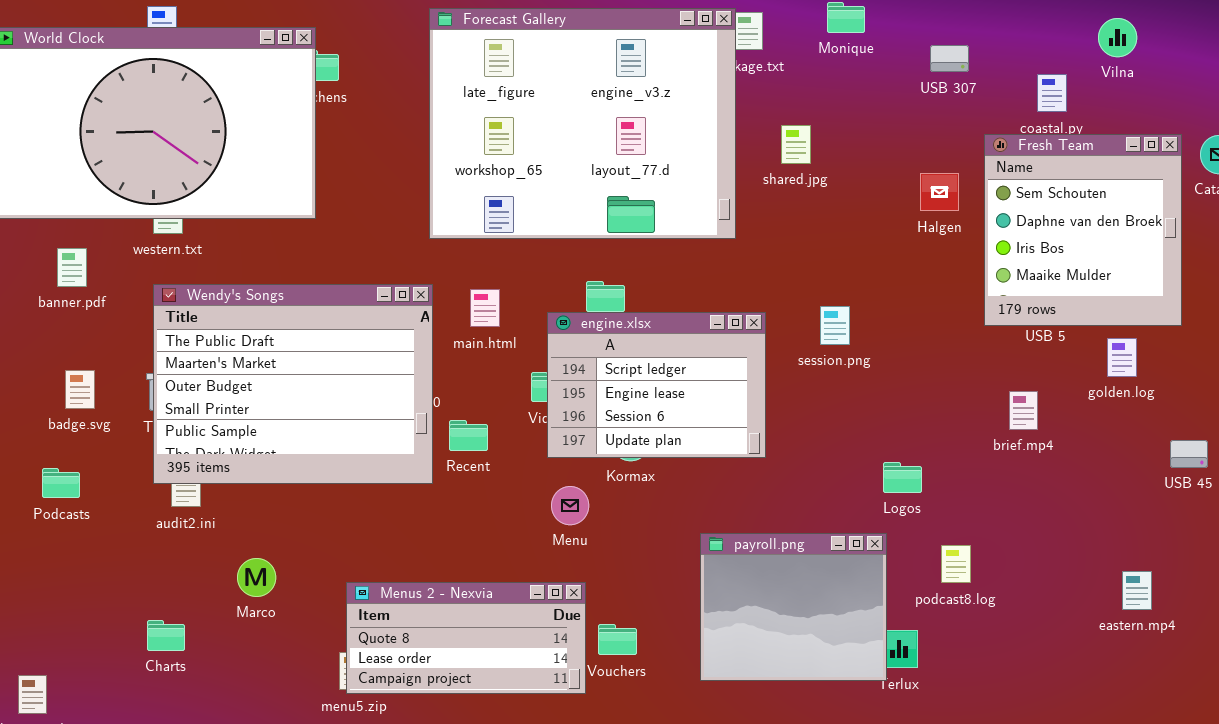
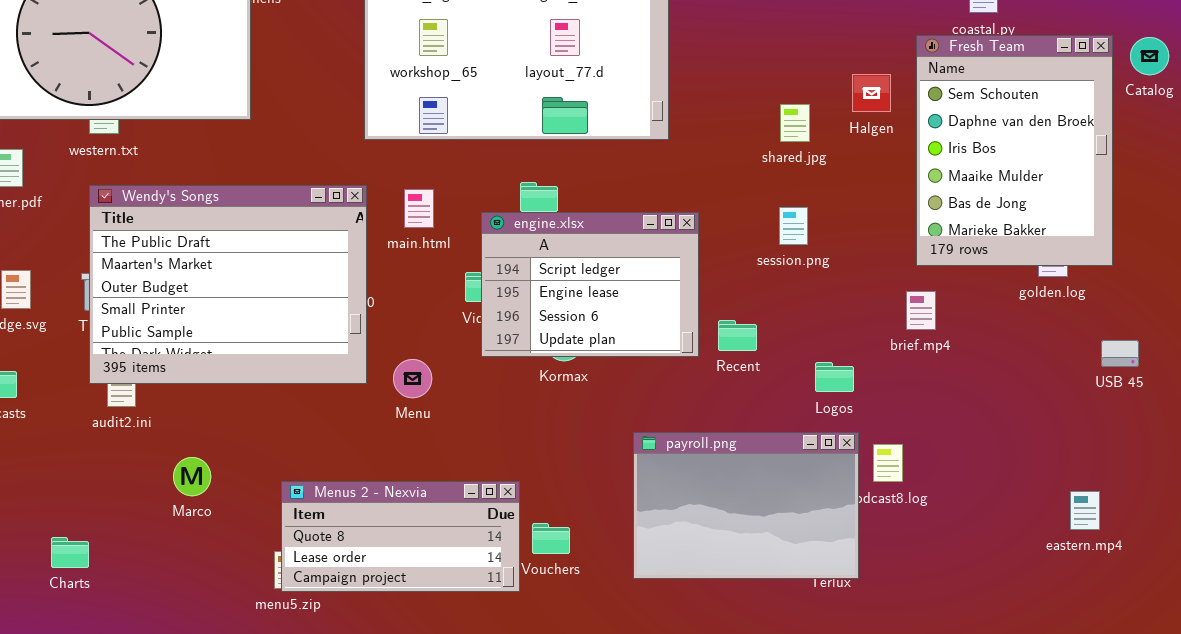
shared.jpg: [781,125,811,164] -> [780,104,810,142], moved
Fresh Team: [984,134,1182,326] -> [916,35,1113,266], resized
session.png: [820,306,850,345] -> [779,207,808,245], moved
brief.mp4: [1009,391,1038,430] -> [906,291,936,330], moved
Recent: [449,420,488,451] -> [718,320,757,351], moved
Menu: [551,486,589,525] -> [393,359,432,398], moved
payroll.png: [700,533,887,681] -> [633,432,859,579], resized
eastern.mp4: [1122,571,1152,610] -> [1070,491,1100,530], moved
Charts: [147,620,185,651] -> [51,537,89,568], moved

